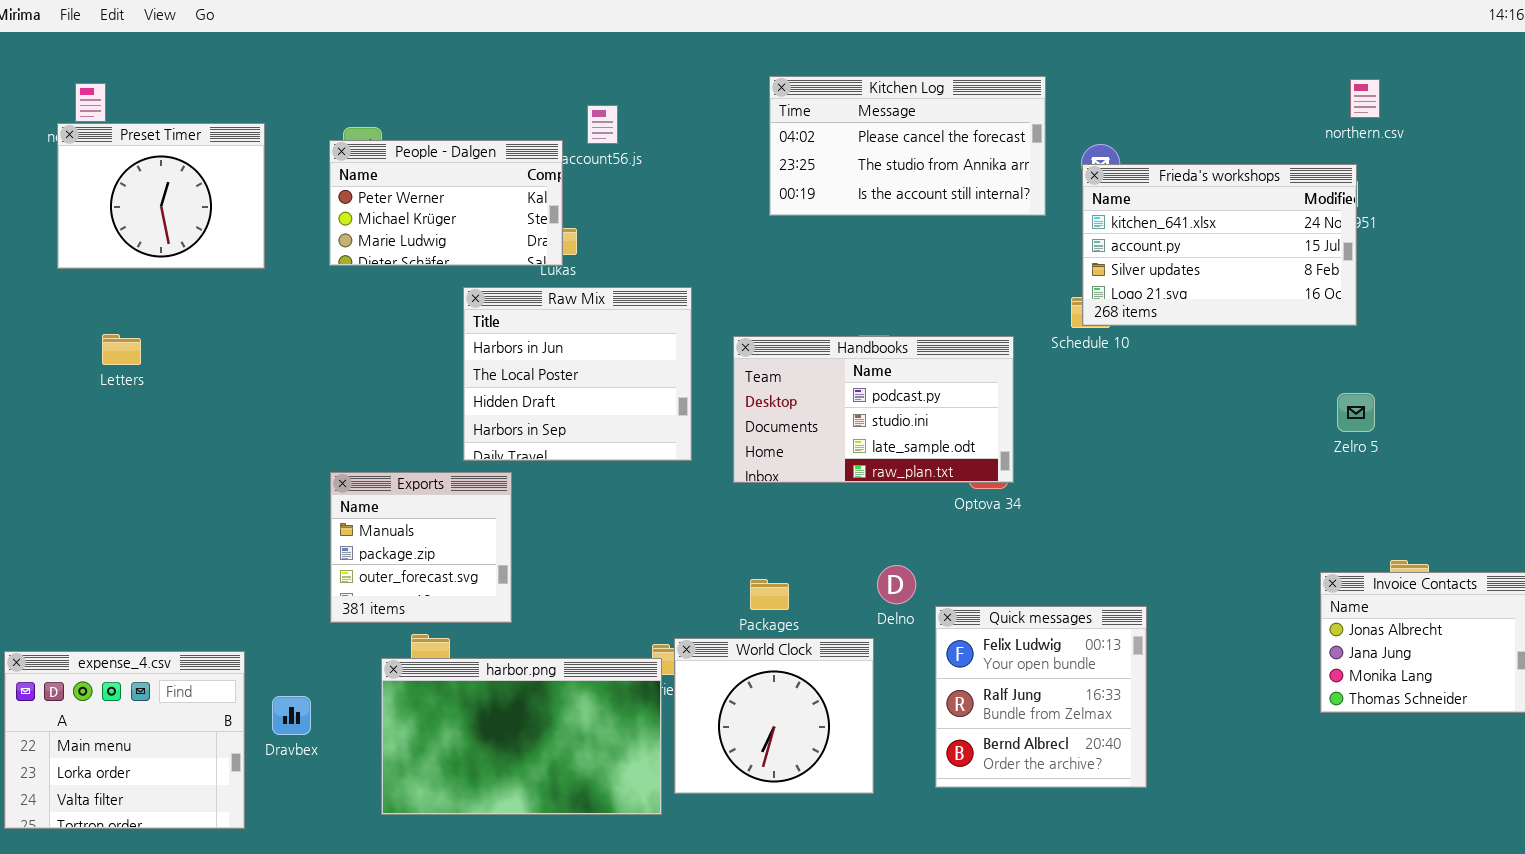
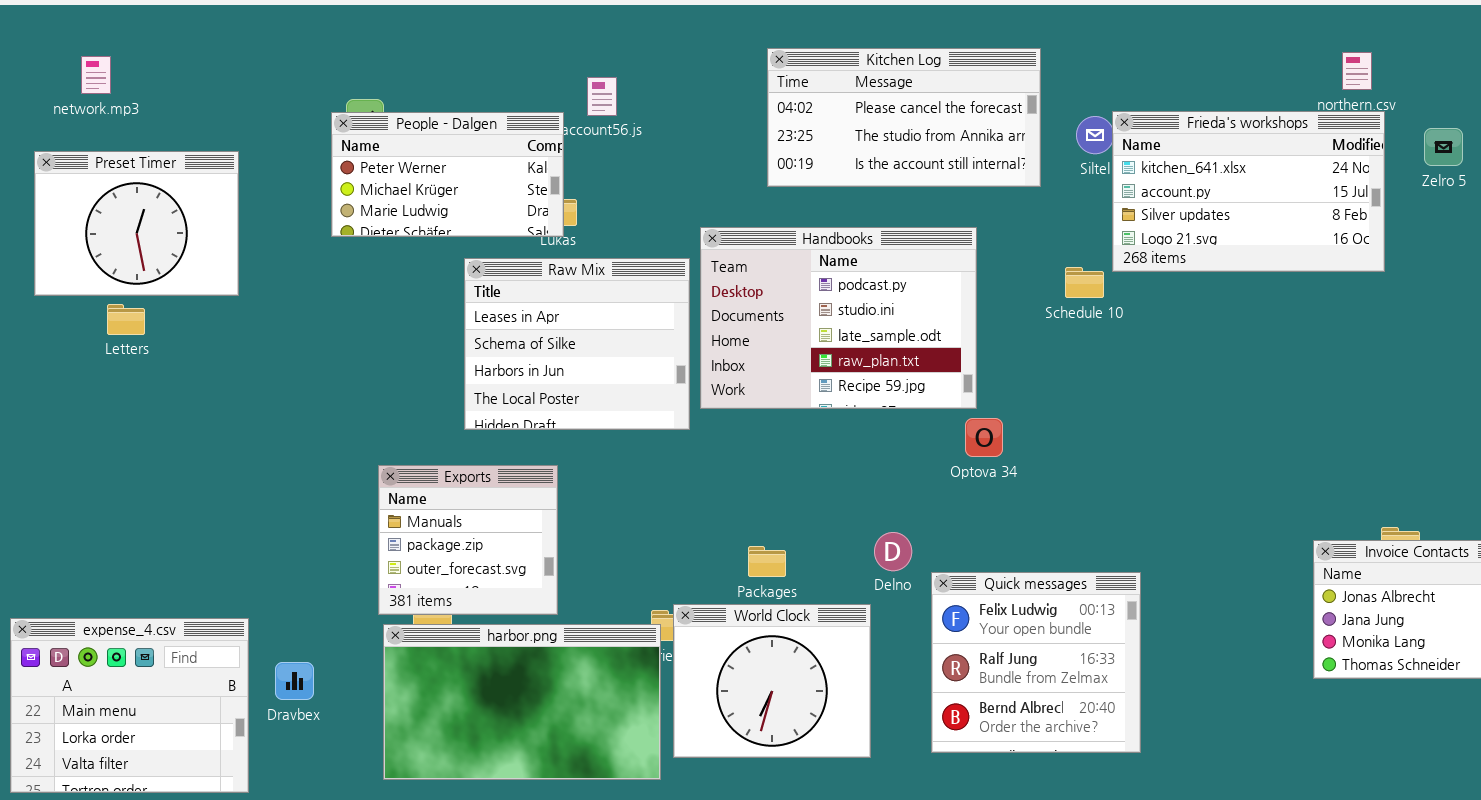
Preset Timer: [57,123,265,269] -> [34,151,239,296], moved
Frieda's workshops: [1082,164,1357,326] -> [1112,111,1385,272], moved
Raw Mix: [463,287,692,461] -> [464,258,690,430], scrolled up 2 rows
Handbooks: [733,336,1014,483] -> [700,227,977,409], moved, resized
Zelro 5: [1337,393,1375,432] -> [1424,128,1463,166], moved
Exports: [330,472,512,623] -> [378,465,558,615], moved

